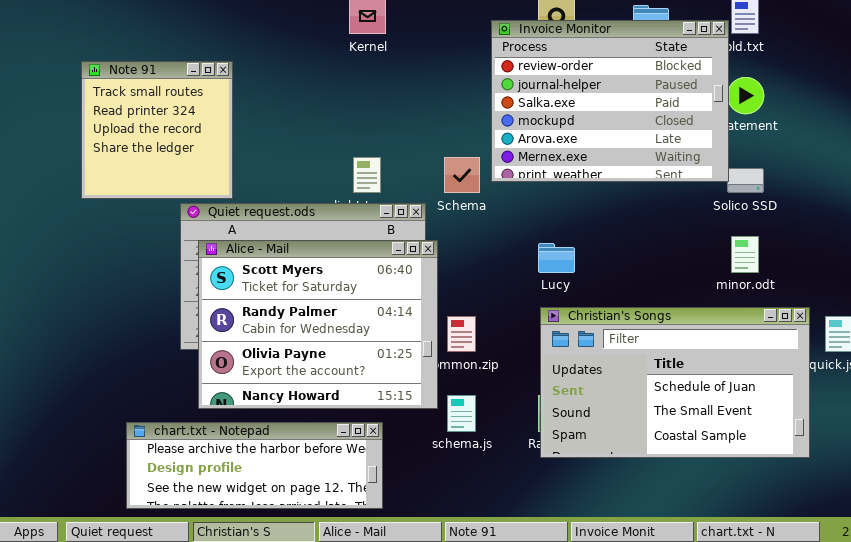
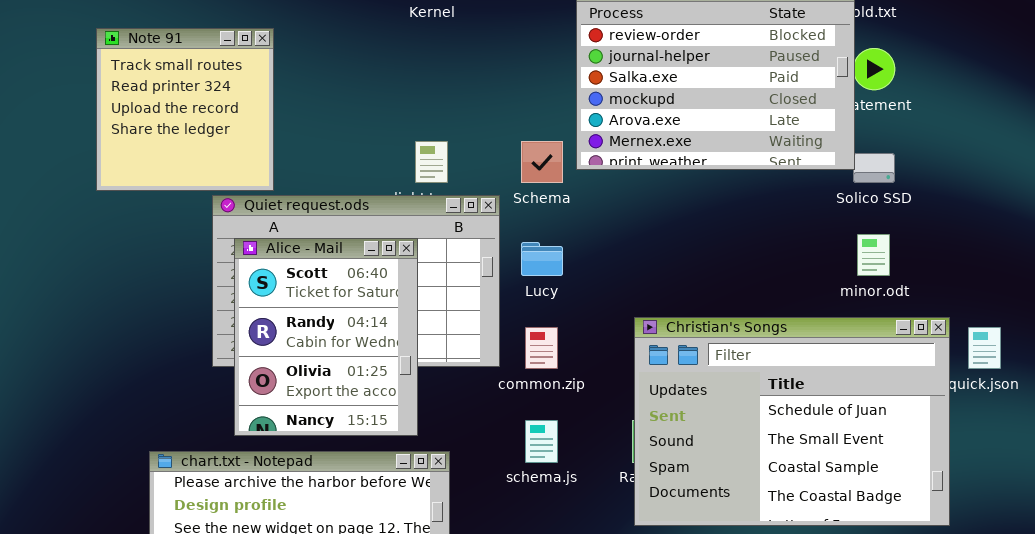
Alice - Mail: [198,240,438,409] -> [234,238,418,436], resized
Lucy: [538,243,575,273] -> [521,242,563,276], moved
Christian's Songs: [540,307,810,458] -> [634,317,950,526], resized

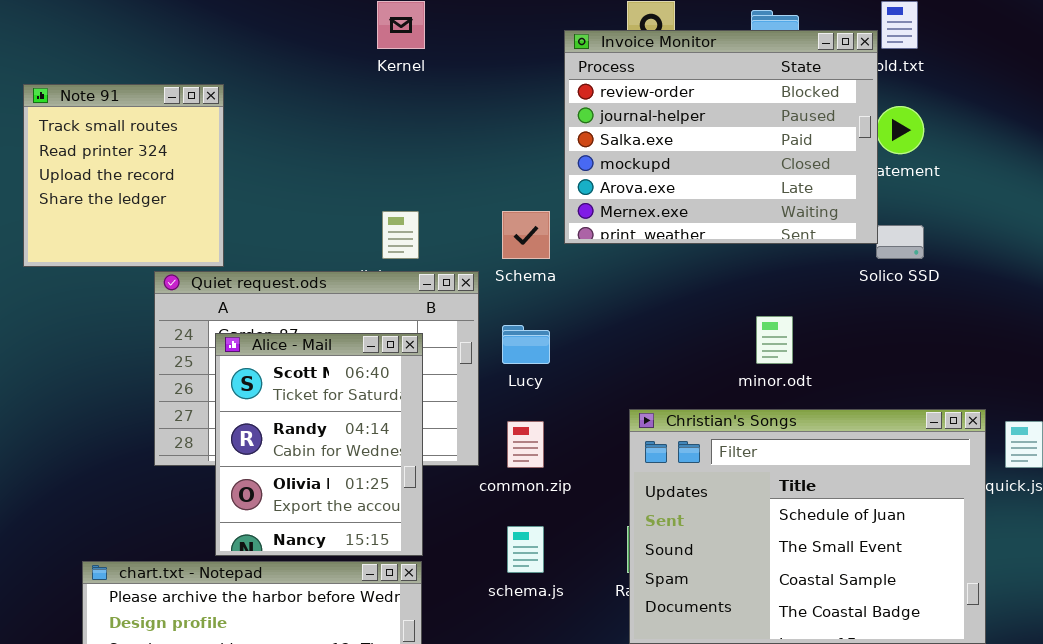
minor.odt: [857,234,890,276] -> [756,316,793,364], moved
Alice - Mail: [234,238,418,436] -> [215,333,423,556], moved

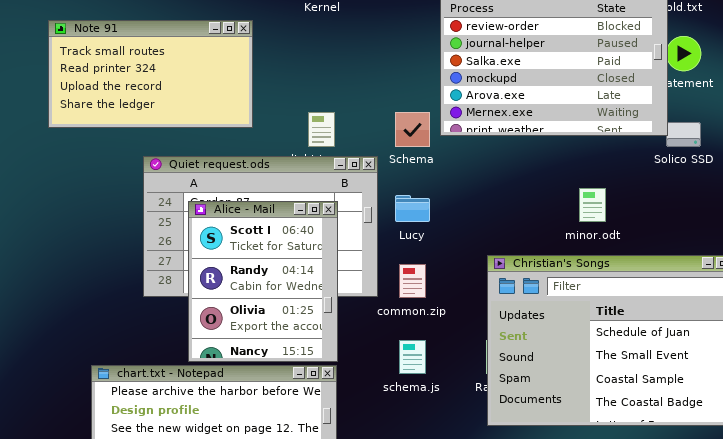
Note 91: [23,84,224,267] -> [48,20,253,128], resized

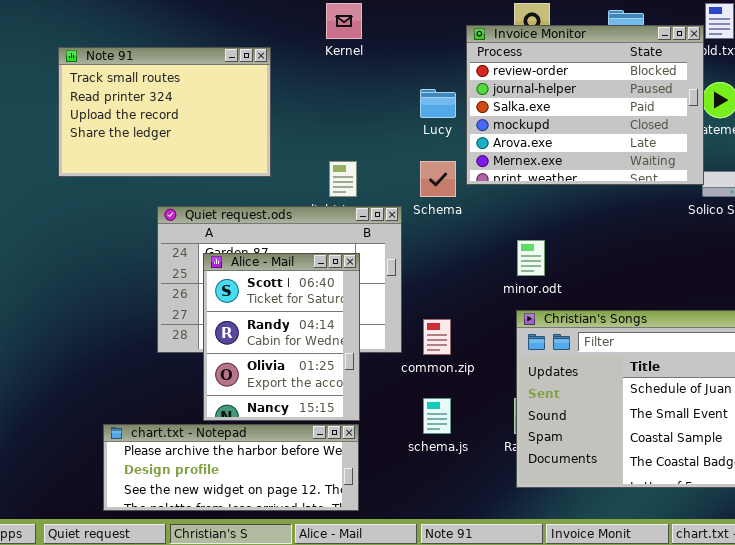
Note 91: [48,20,253,128] -> [58,47,271,177], resized
minor.odt: [579,188,606,222] -> [517,240,545,276], moved
Lucy: [395,195,430,222] -> [420,89,456,118], moved

